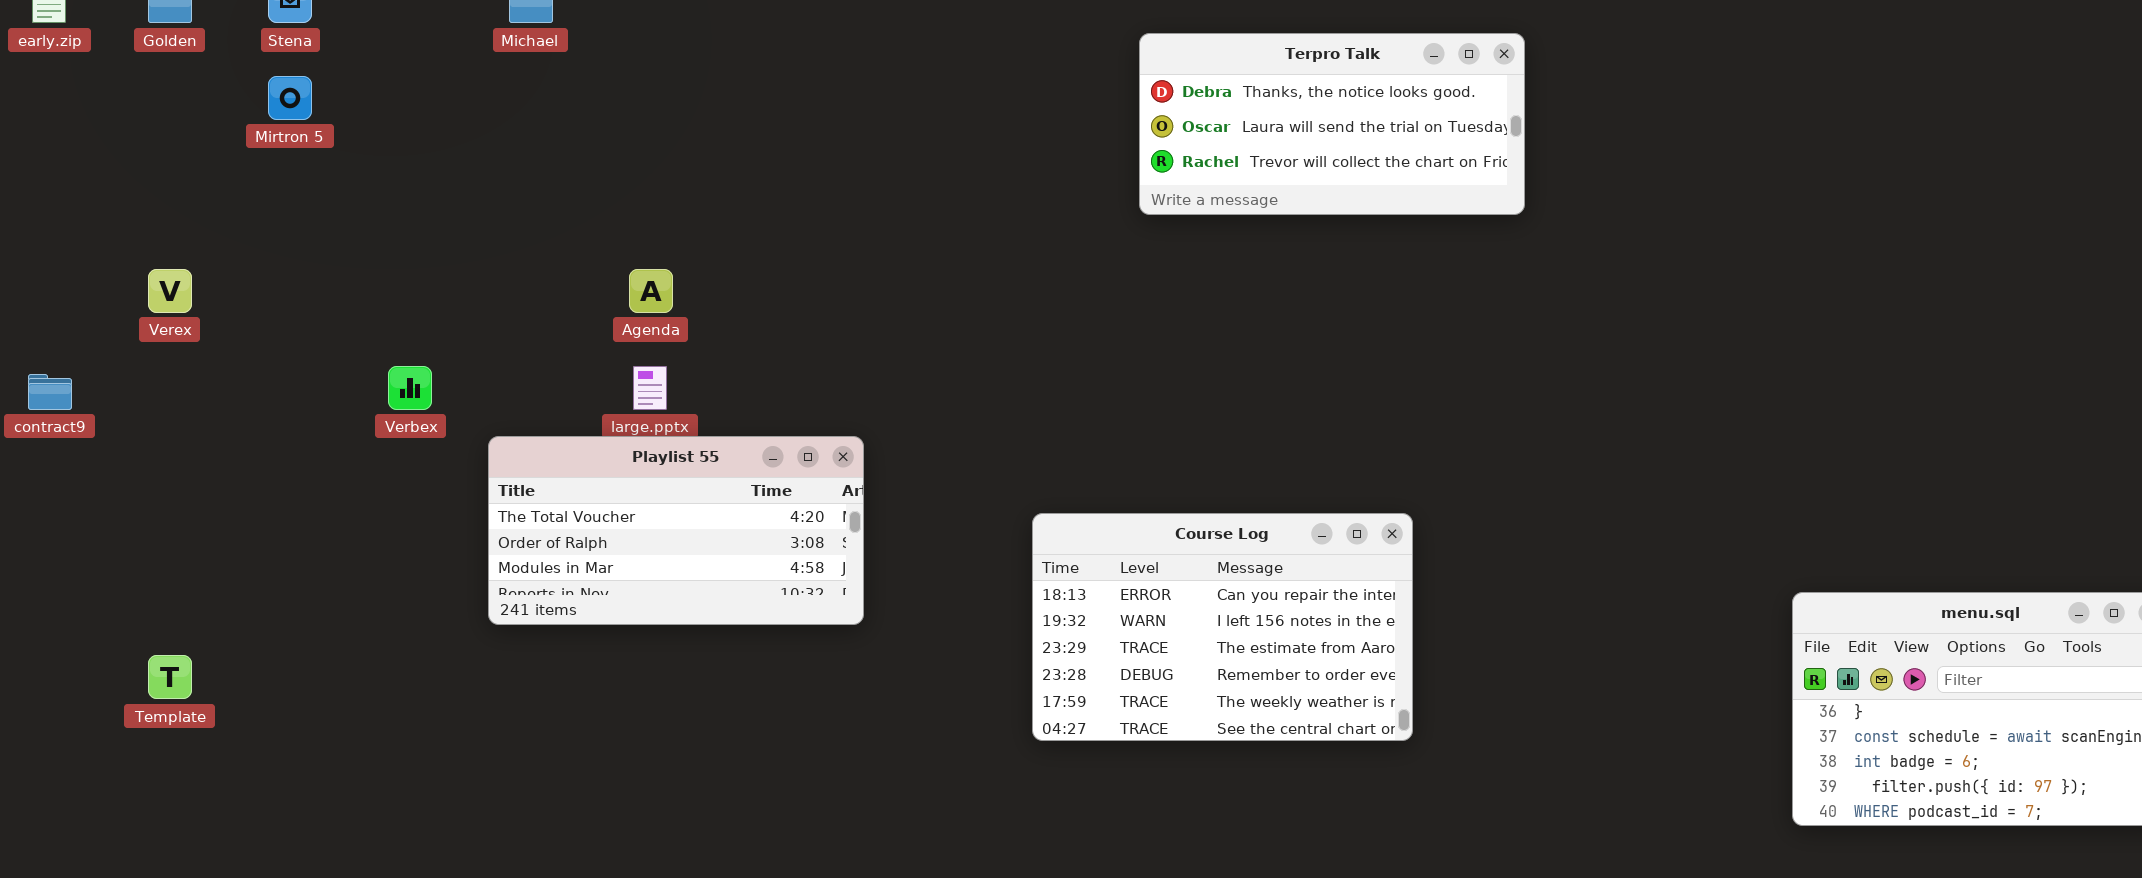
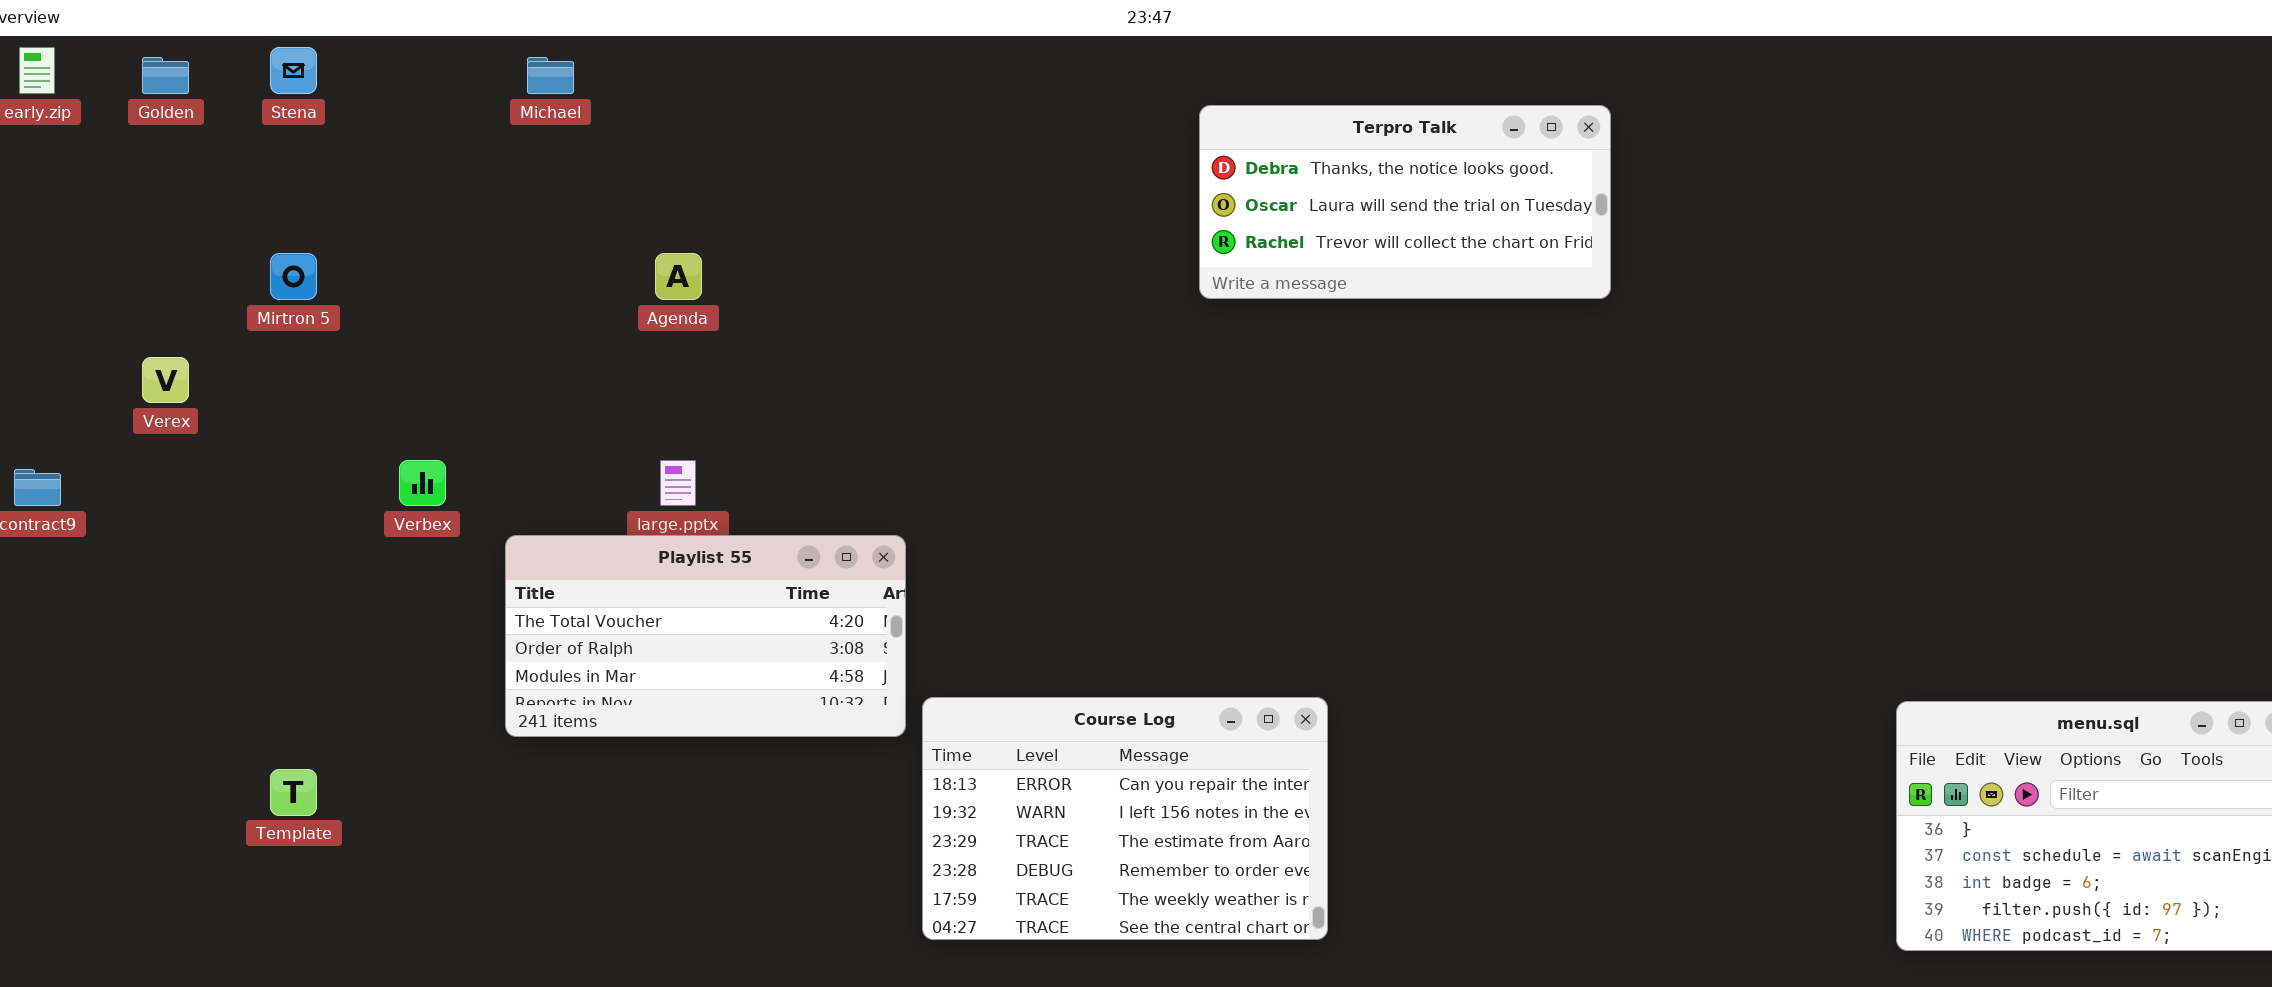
Mirtron 5: [268,76,312,120] -> [270,253,317,300], moved
Agenda: [629,269,673,313] -> [655,253,702,300], moved
Course Log: [1032,513,1413,741] -> [922,697,1328,940], moved
Template: [148,655,192,699] -> [270,769,317,816], moved

